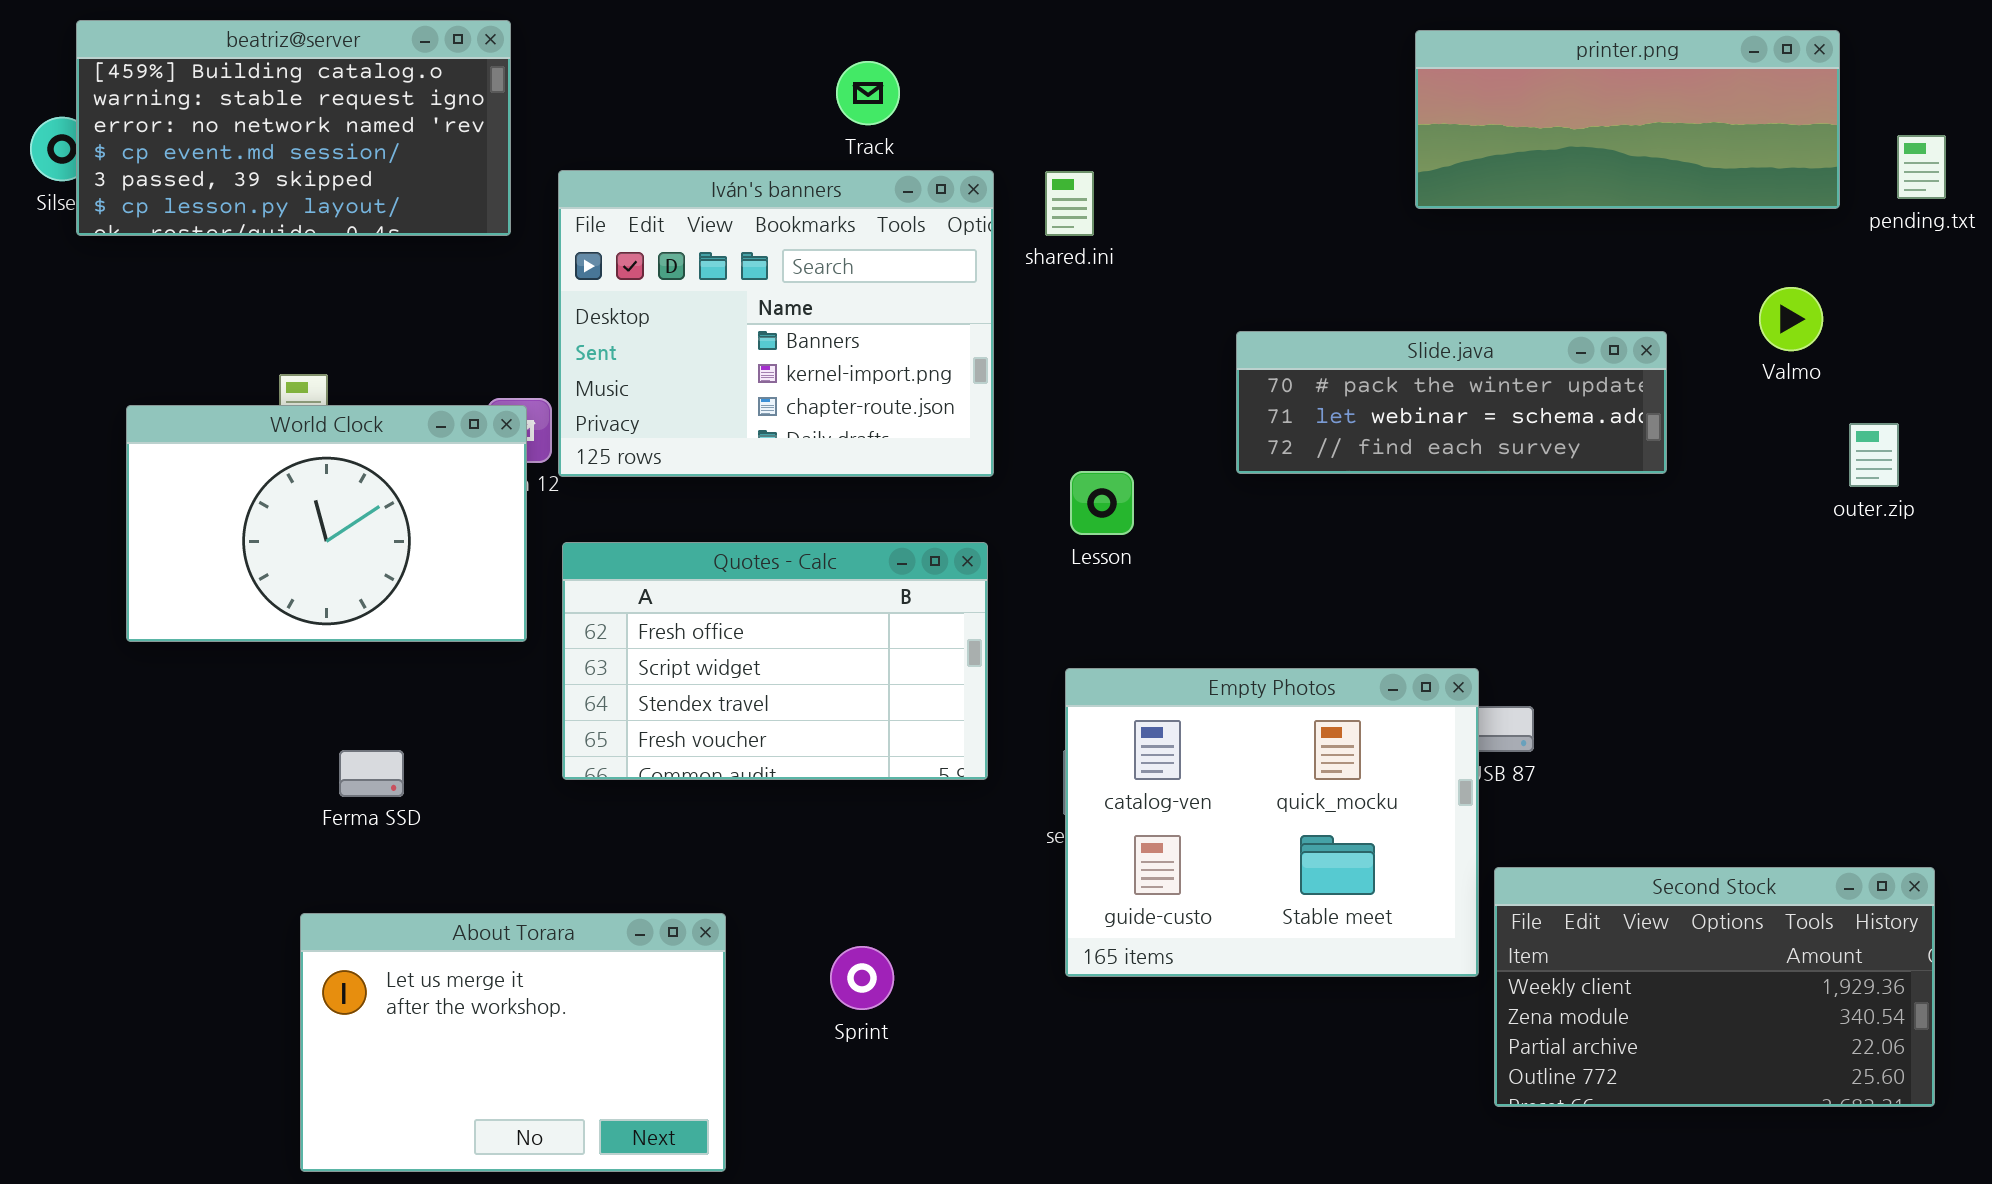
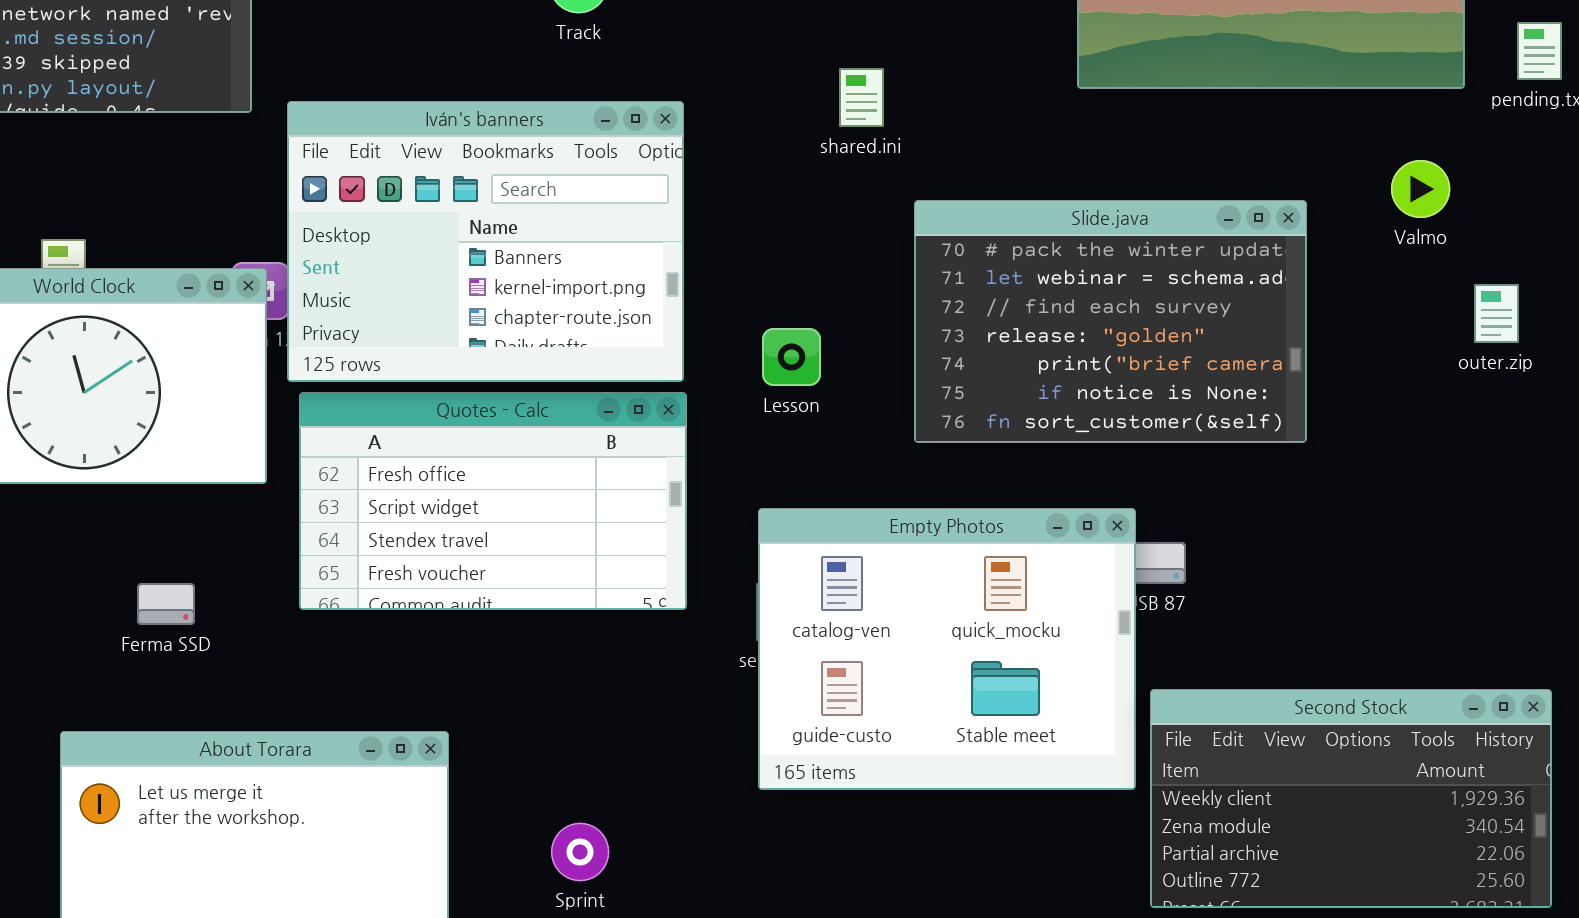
Iván's banners: [558,170,994,477] -> [287,101,684,382], moved
shared.ini: [1045,171,1094,236] -> [839,68,884,127], moved
Slide.java: [1236,331,1667,474] -> [914,200,1307,443], resized
Ferma SSD: [339,750,404,797] -> [137,583,195,625], moved
Sprint: [830,946,894,1010] -> [551,823,609,881], moved

